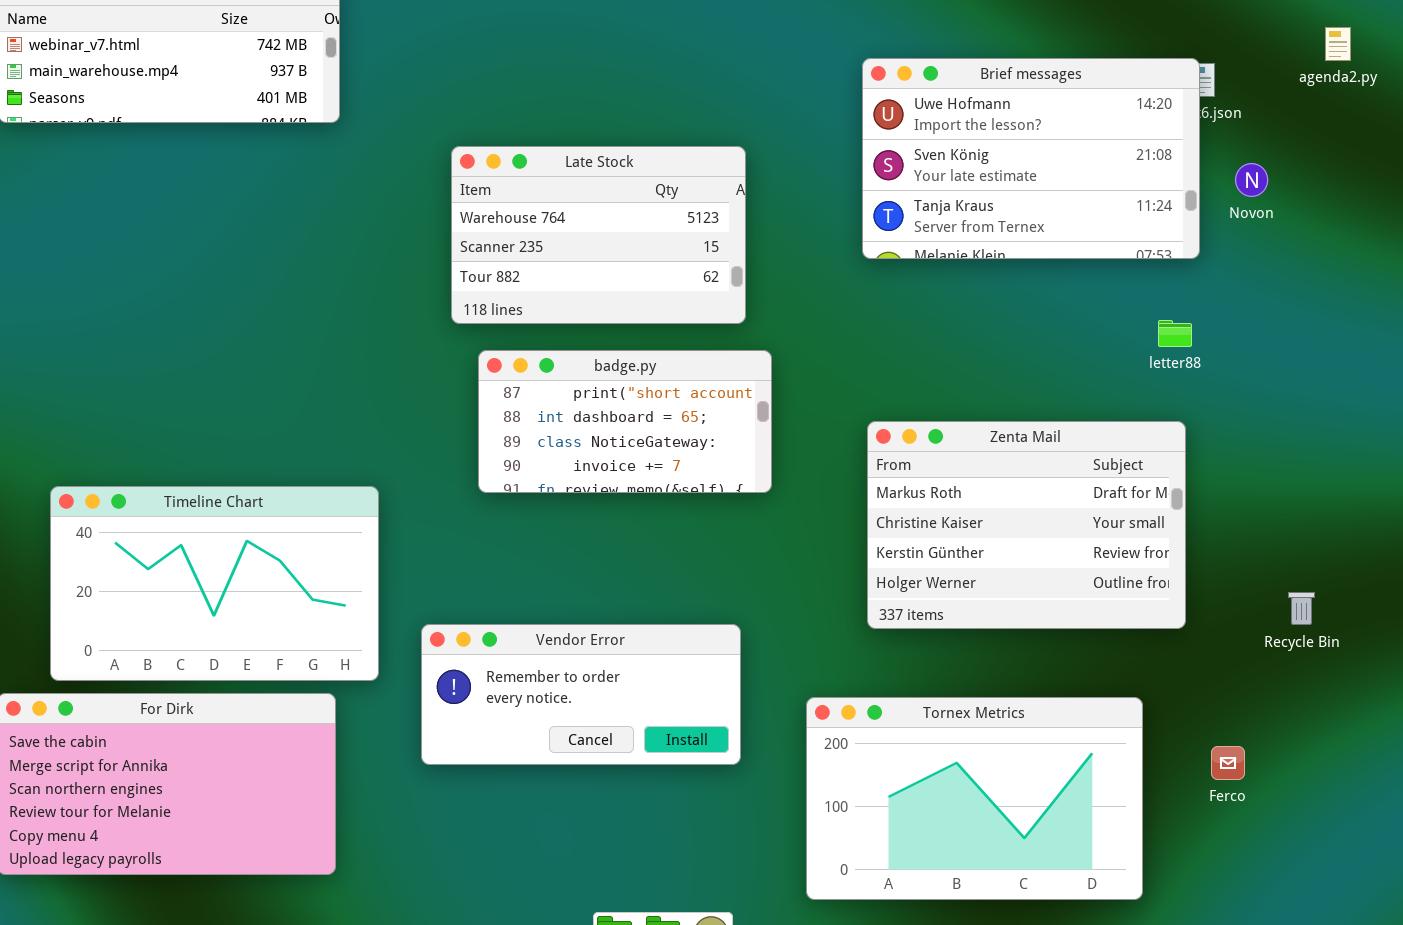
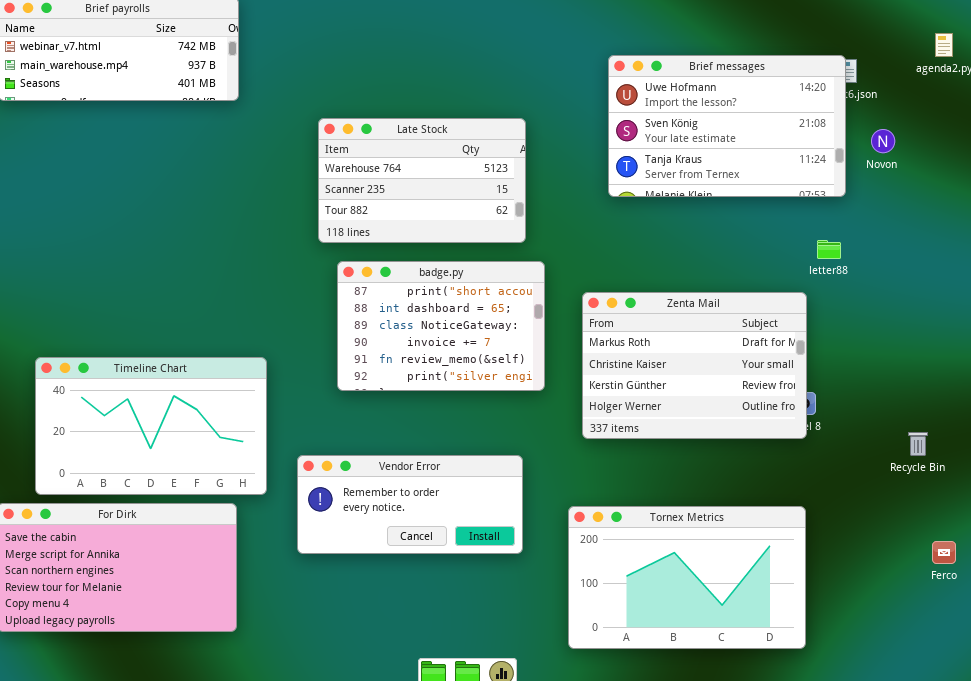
badge.py: [478,350,772,493] -> [337,261,545,391], resized
Zenta Mail: [867,421,1186,629] -> [582,292,807,439], moved
Ferco: [1211,746,1245,780] -> [932,541,956,564], moved

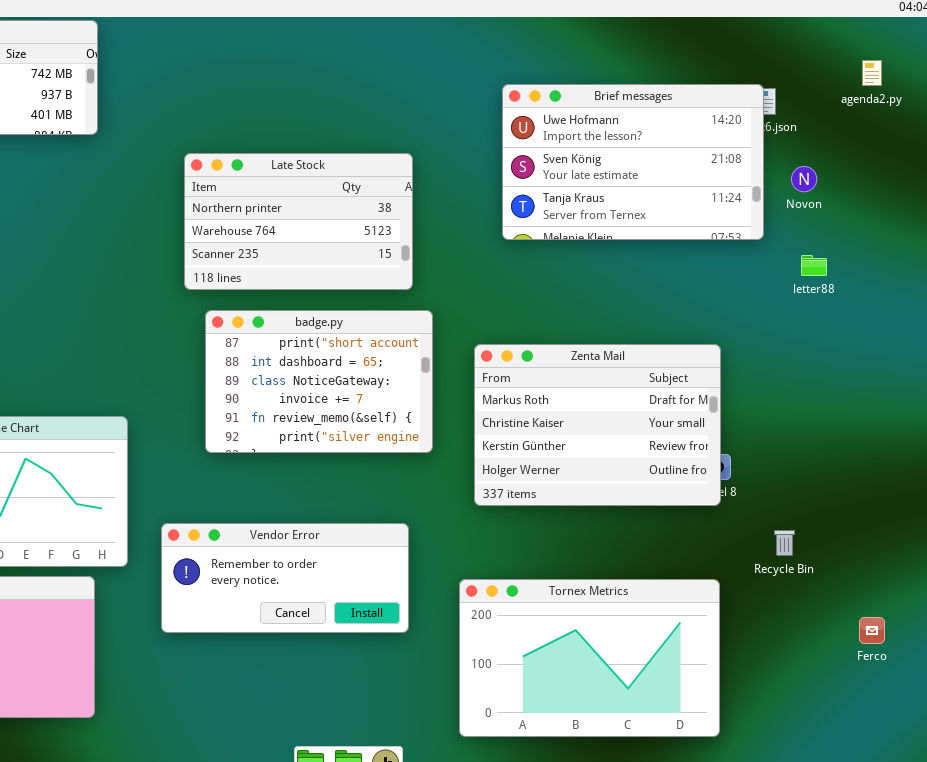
Late Stock: [318,118,526,243] -> [184,153,413,290], scrolled up 1 row
letter88: [817,240,841,259] -> [801,255,827,276], moved
Recycle Bin: [908,432,928,456] -> [774,530,795,556], moved

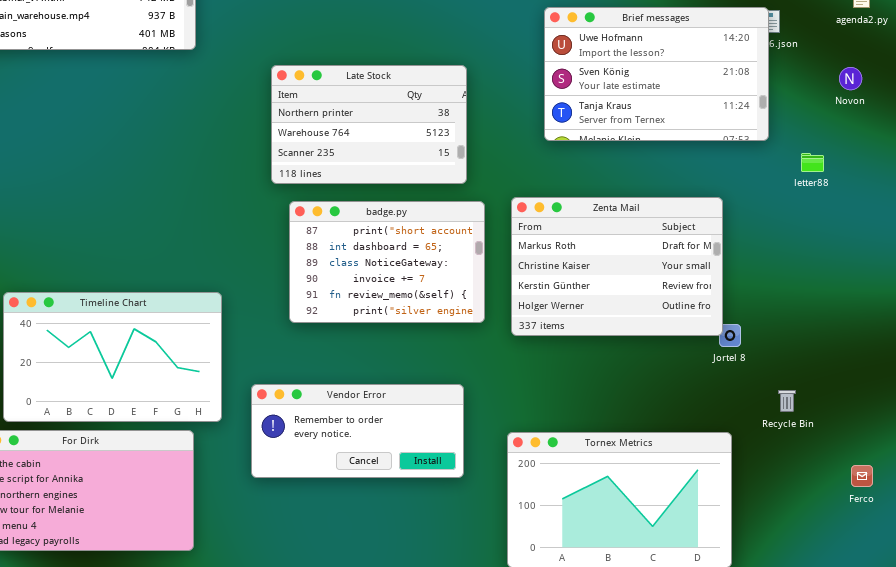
Novon: [791,166,817,192] -> [839,67,862,90], moved
Zenta Mail: [474,344,721,506] -> [511,197,723,336], moved

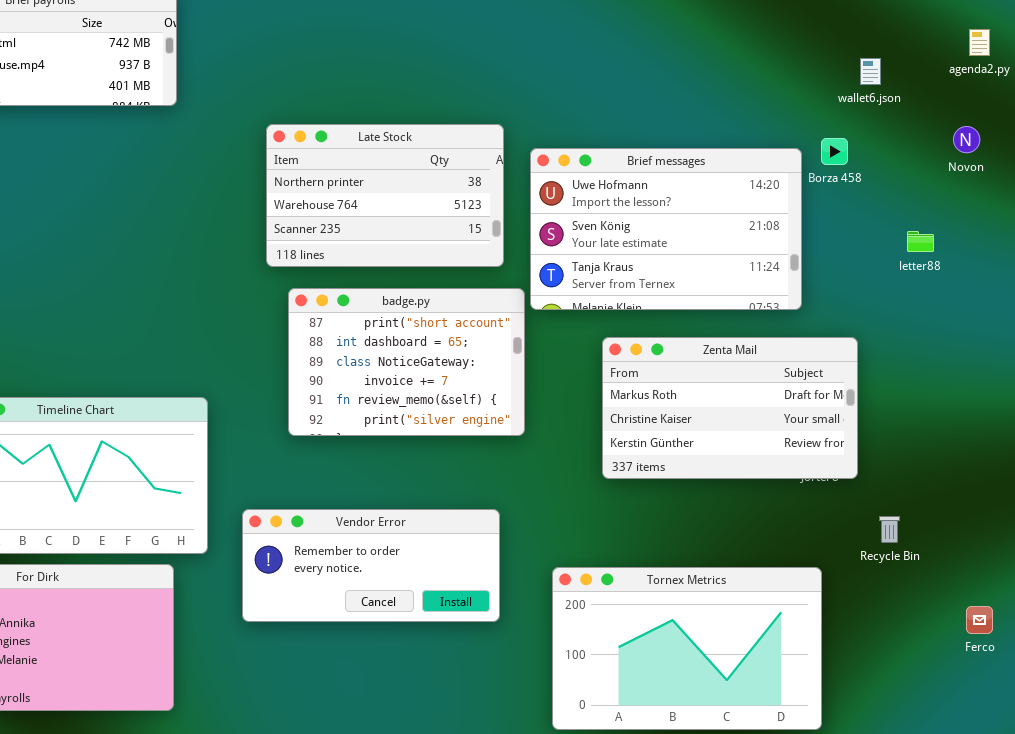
Brief messages: [544,7,769,141] -> [530,148,802,310], moved
Zenta Mail: [511,197,723,336] -> [602,337,858,479], moved, resized

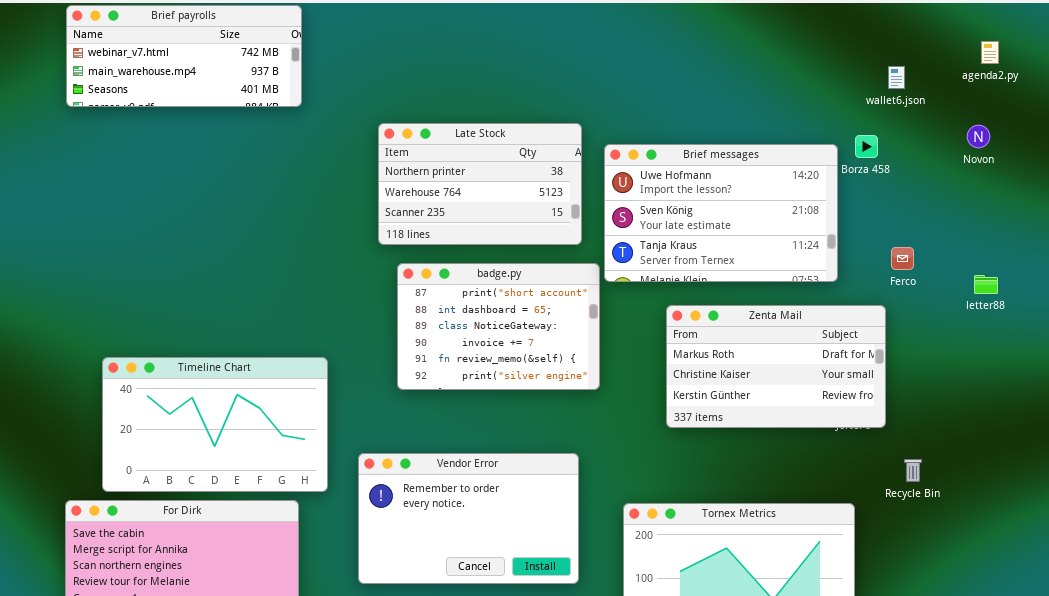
letter88: [907,231,934,252] -> [974,275,998,294], moved
Vendor Error: [242,509,500,622] -> [358,453,579,584], resized
Ferco: [966,606,993,634] -> [891,247,914,270], moved

